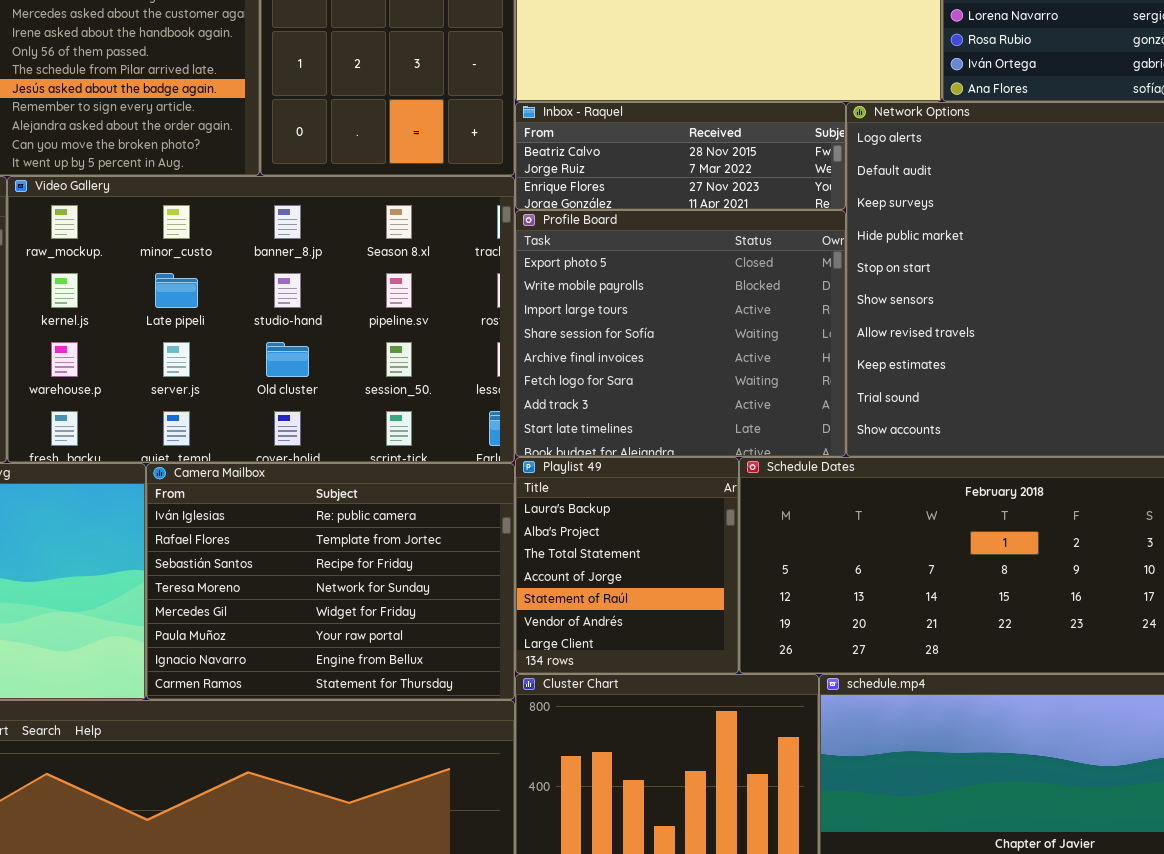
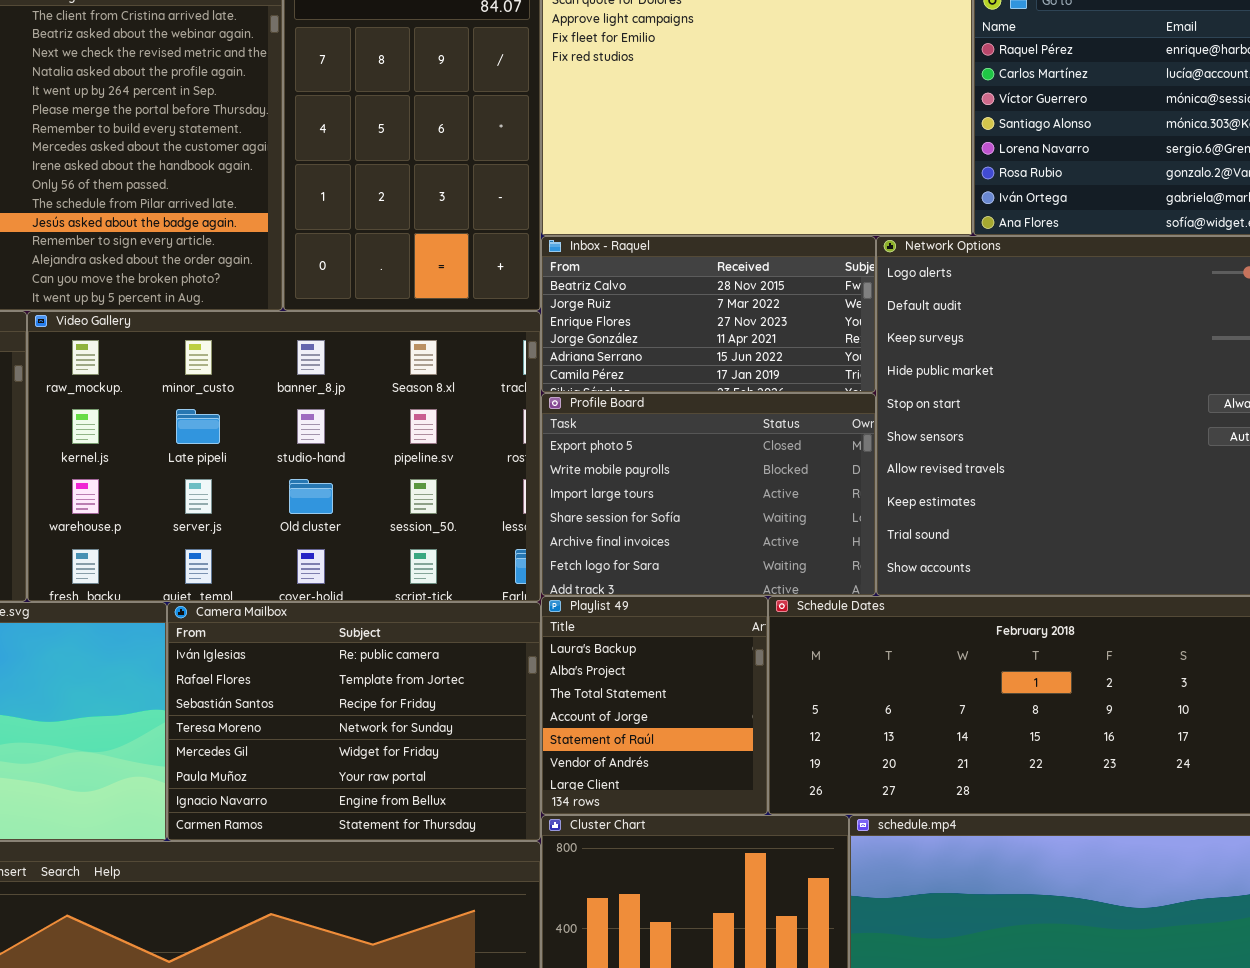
Inbox - Raquel: [515,102,846,210] -> [541,236,876,393], resized
Profile Board: [515,210,846,457] -> [541,393,876,596], resized

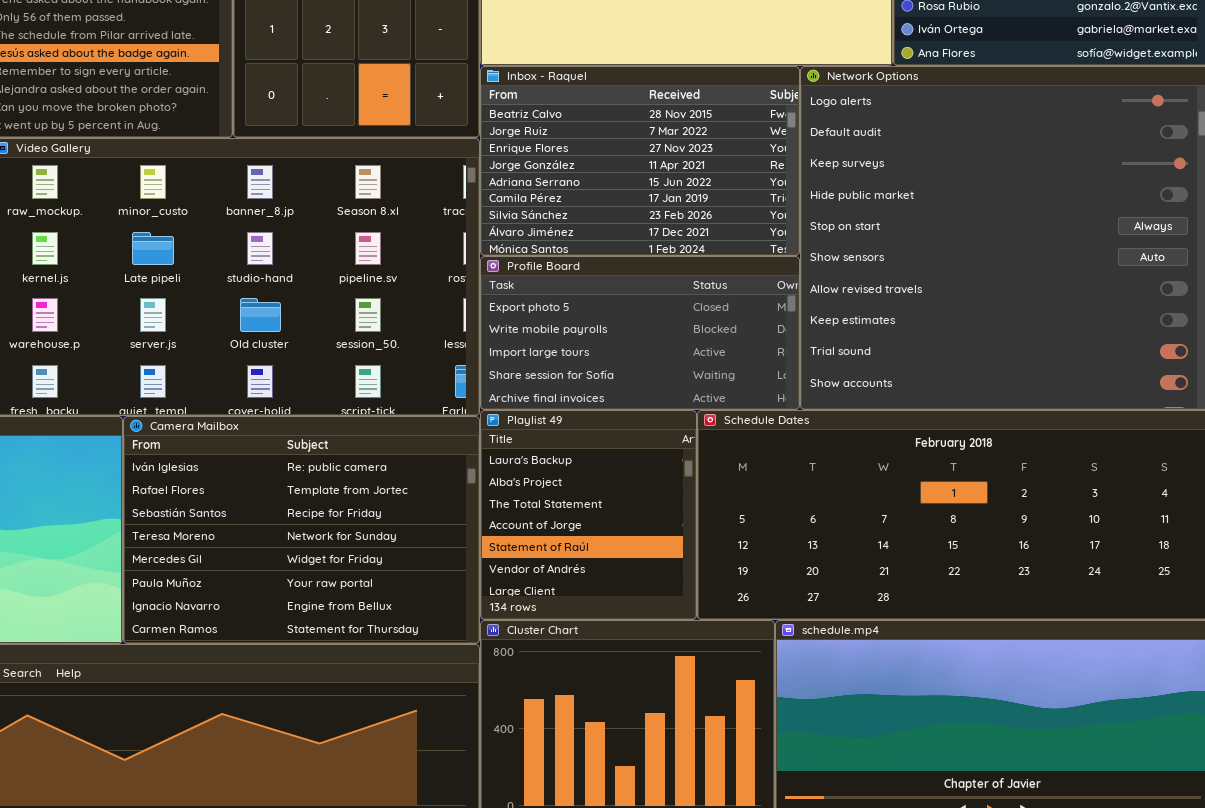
Inbox - Raquel: [541,236,876,393] -> [480,66,800,256], resized
Profile Board: [541,393,876,596] -> [480,256,800,410], resized

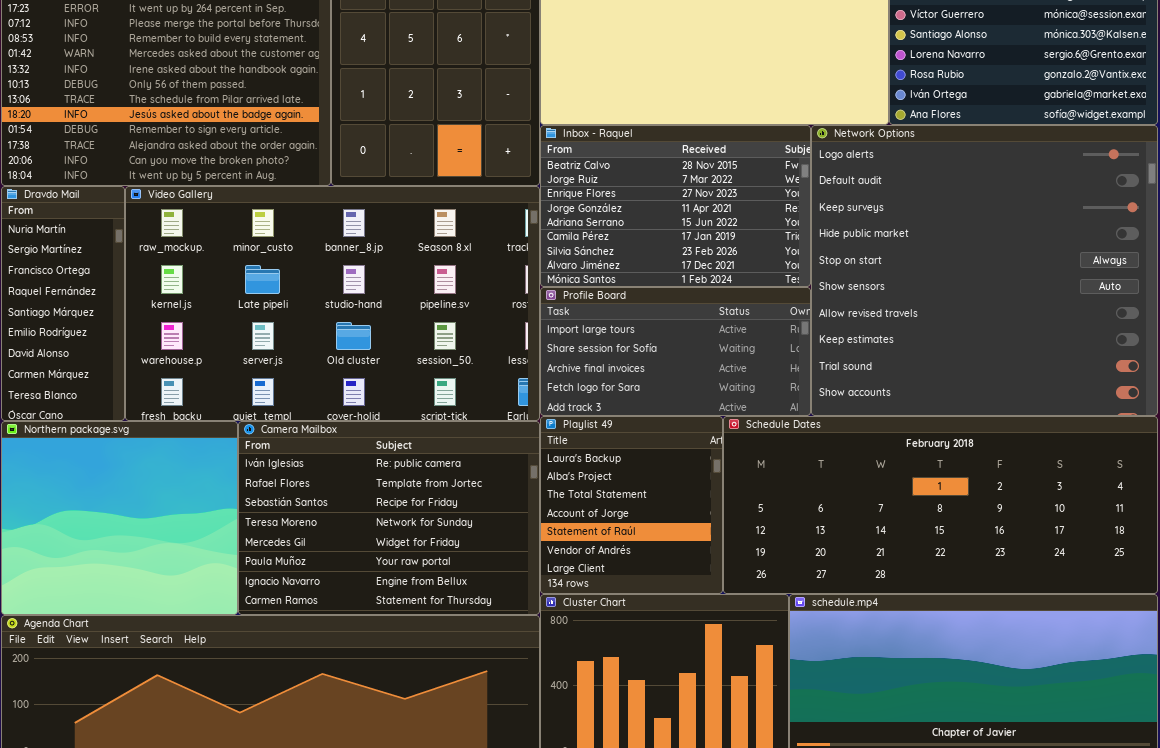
Profile Board: [480,256,800,410] -> [540,287,811,416], scrolled down 2 rows

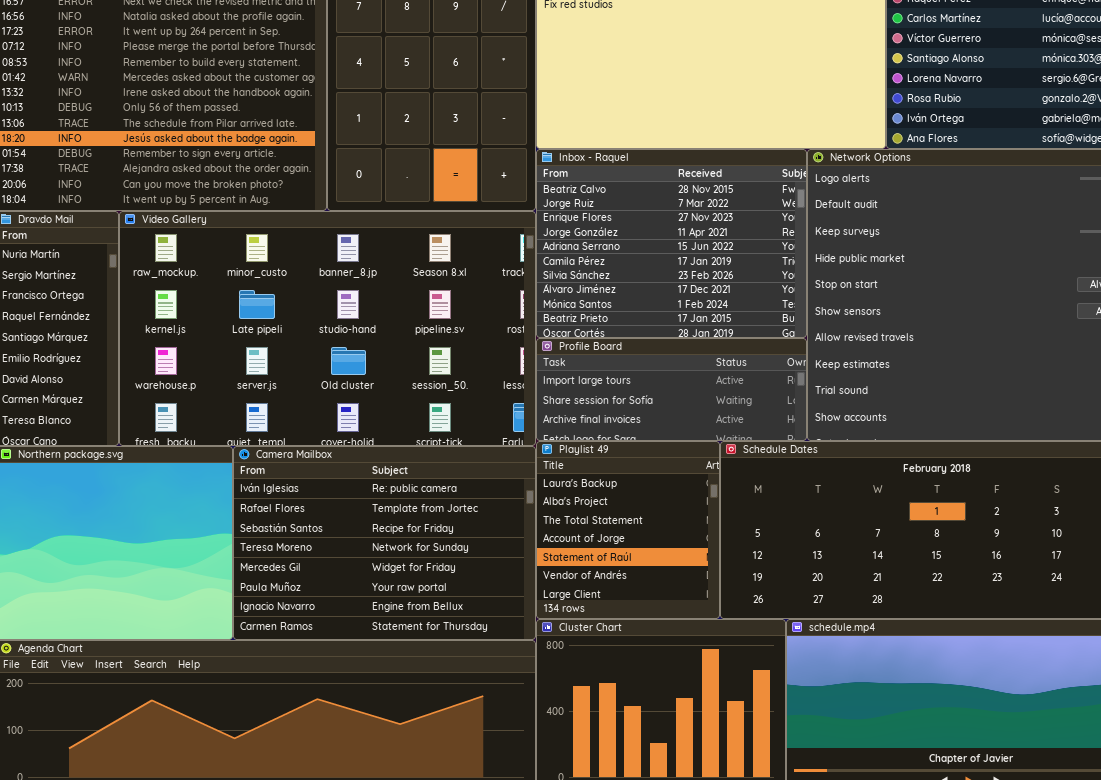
Inbox - Raquel: [540,125,811,287] -> [536,149,807,338], resized
Profile Board: [540,287,811,416] -> [536,338,807,441], resized

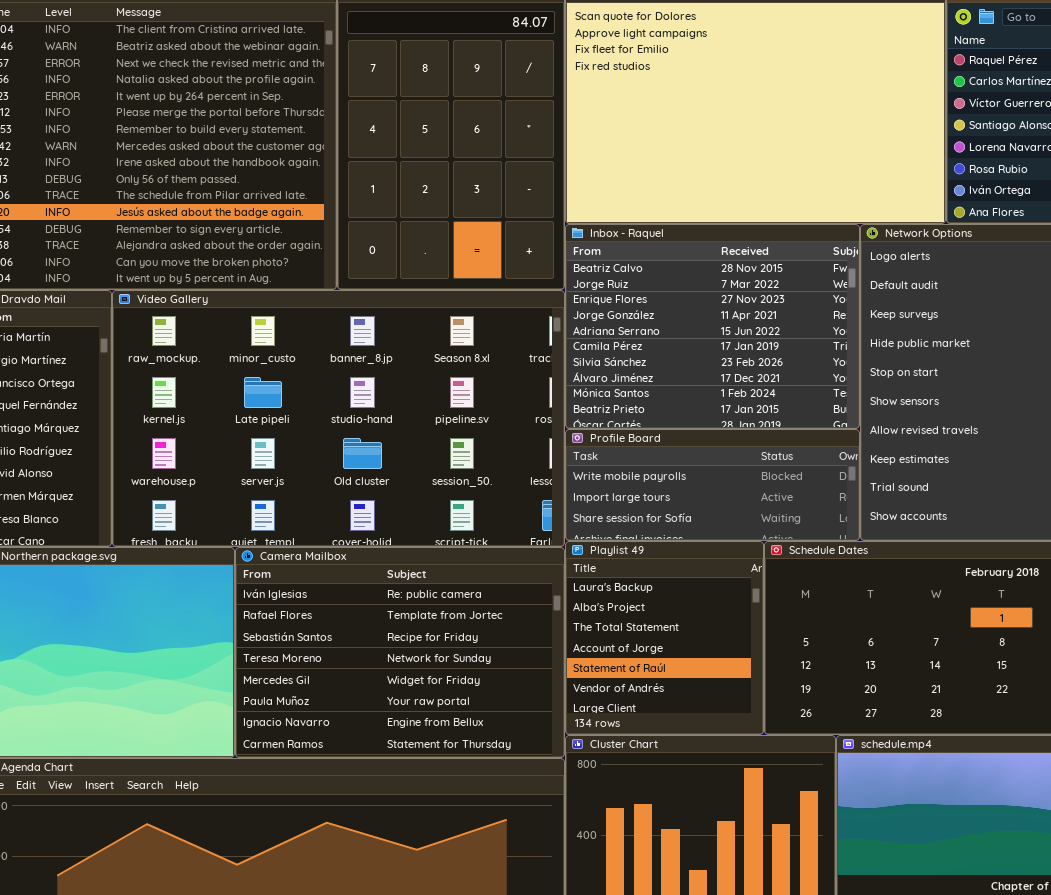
Profile Board: [536,338,807,441] -> [565,429,860,541], scrolled up 1 row

